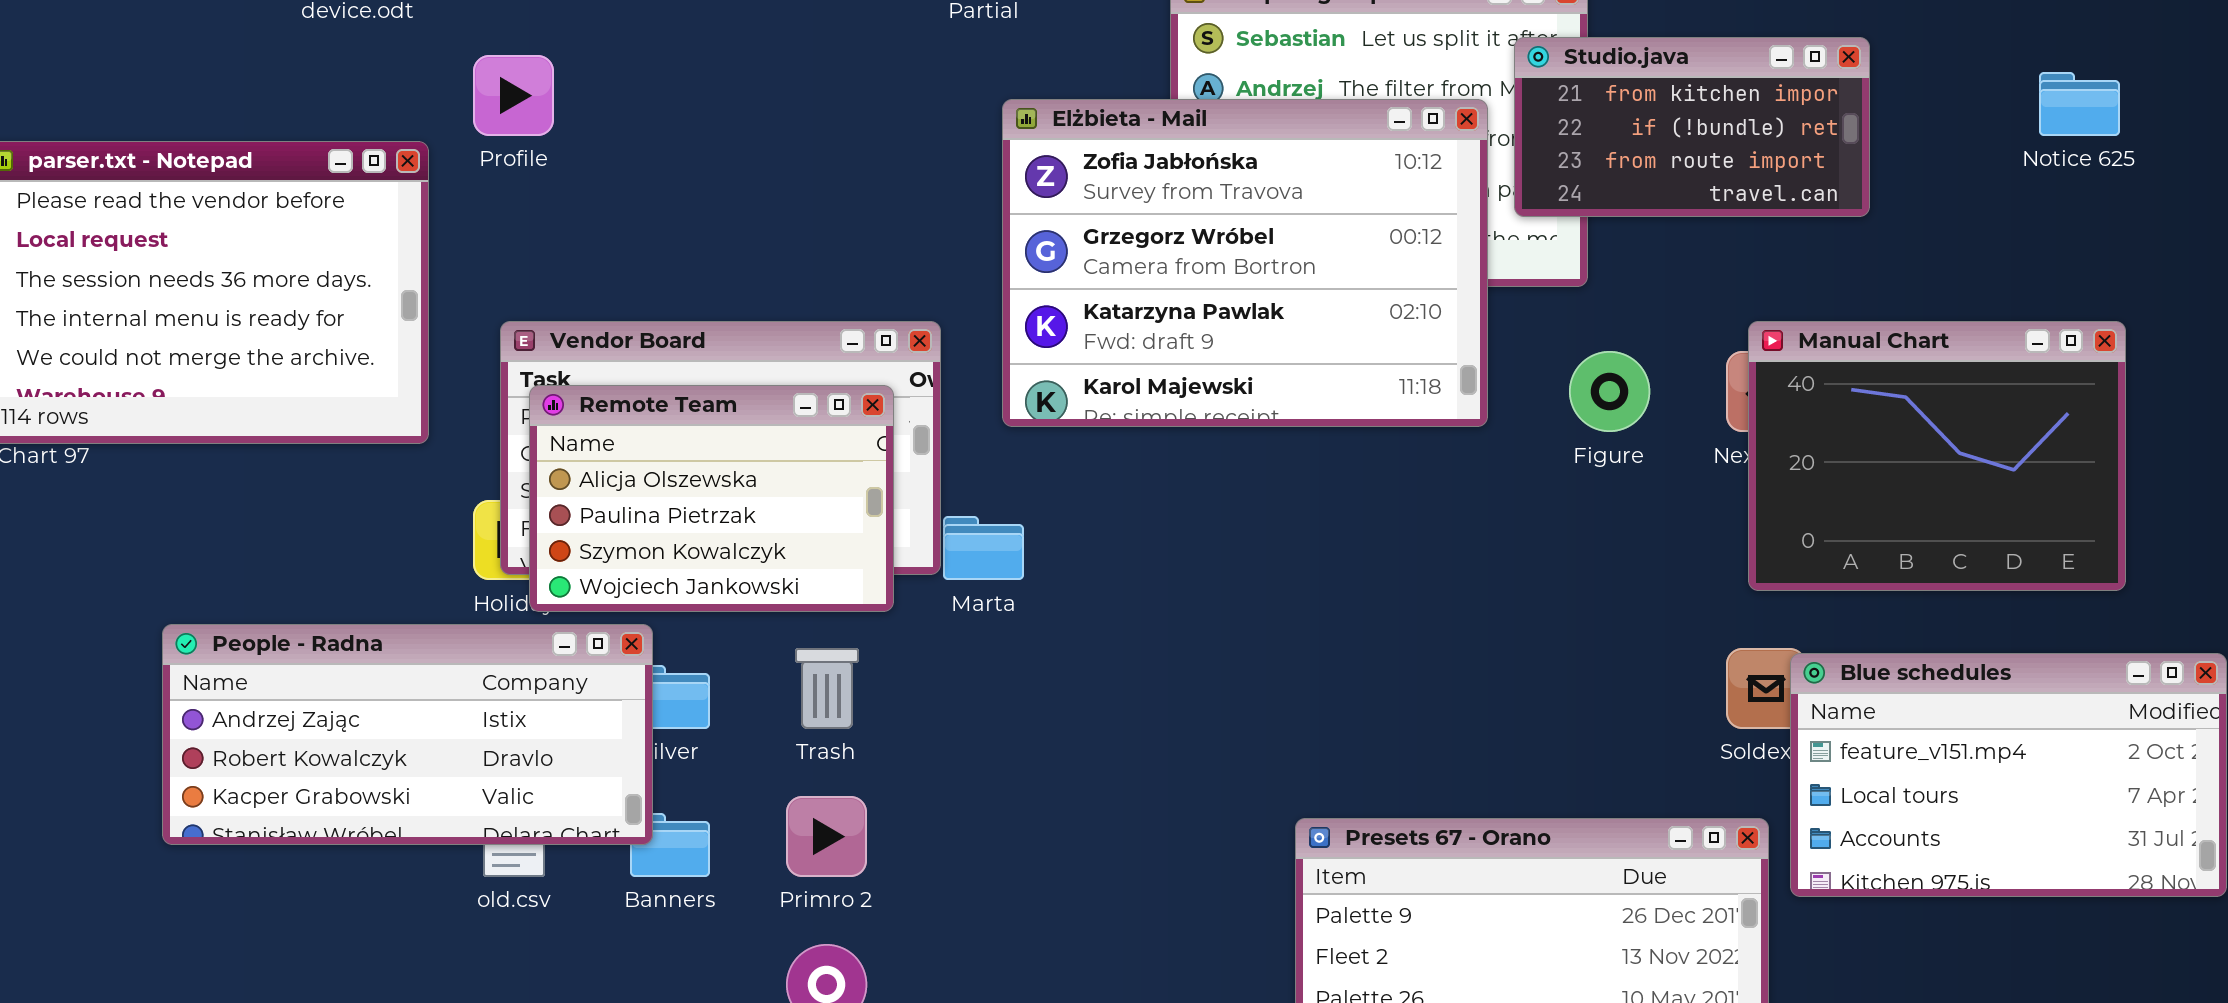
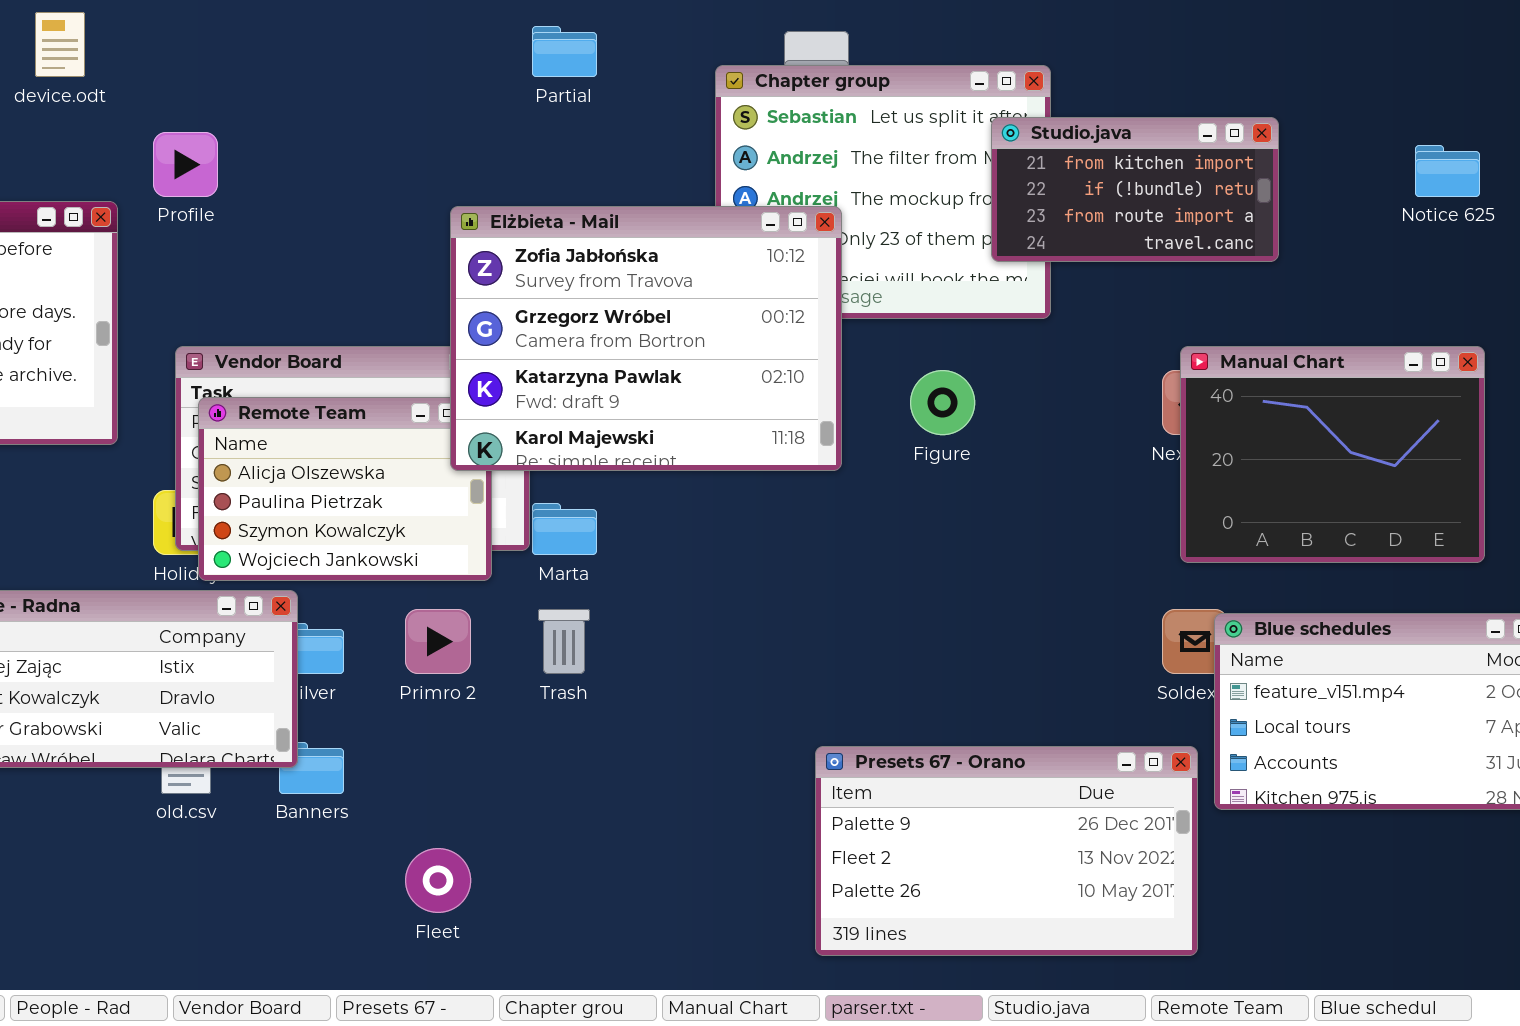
Elżbieta - Mail: [1002,99,1488,427] -> [450,206,842,471], moved
Figure: [1569,351,1650,432] -> [910,370,975,435], moved
Trash: [795,648,859,729] -> [538,609,590,674], moved
Primro 2: [786,796,867,877] -> [405,609,471,674], moved

